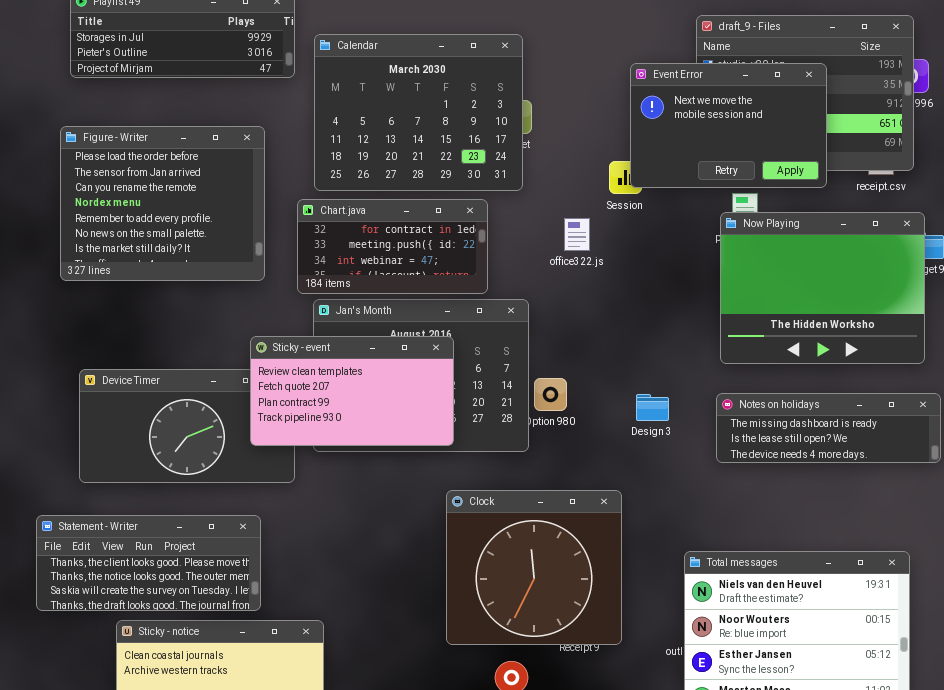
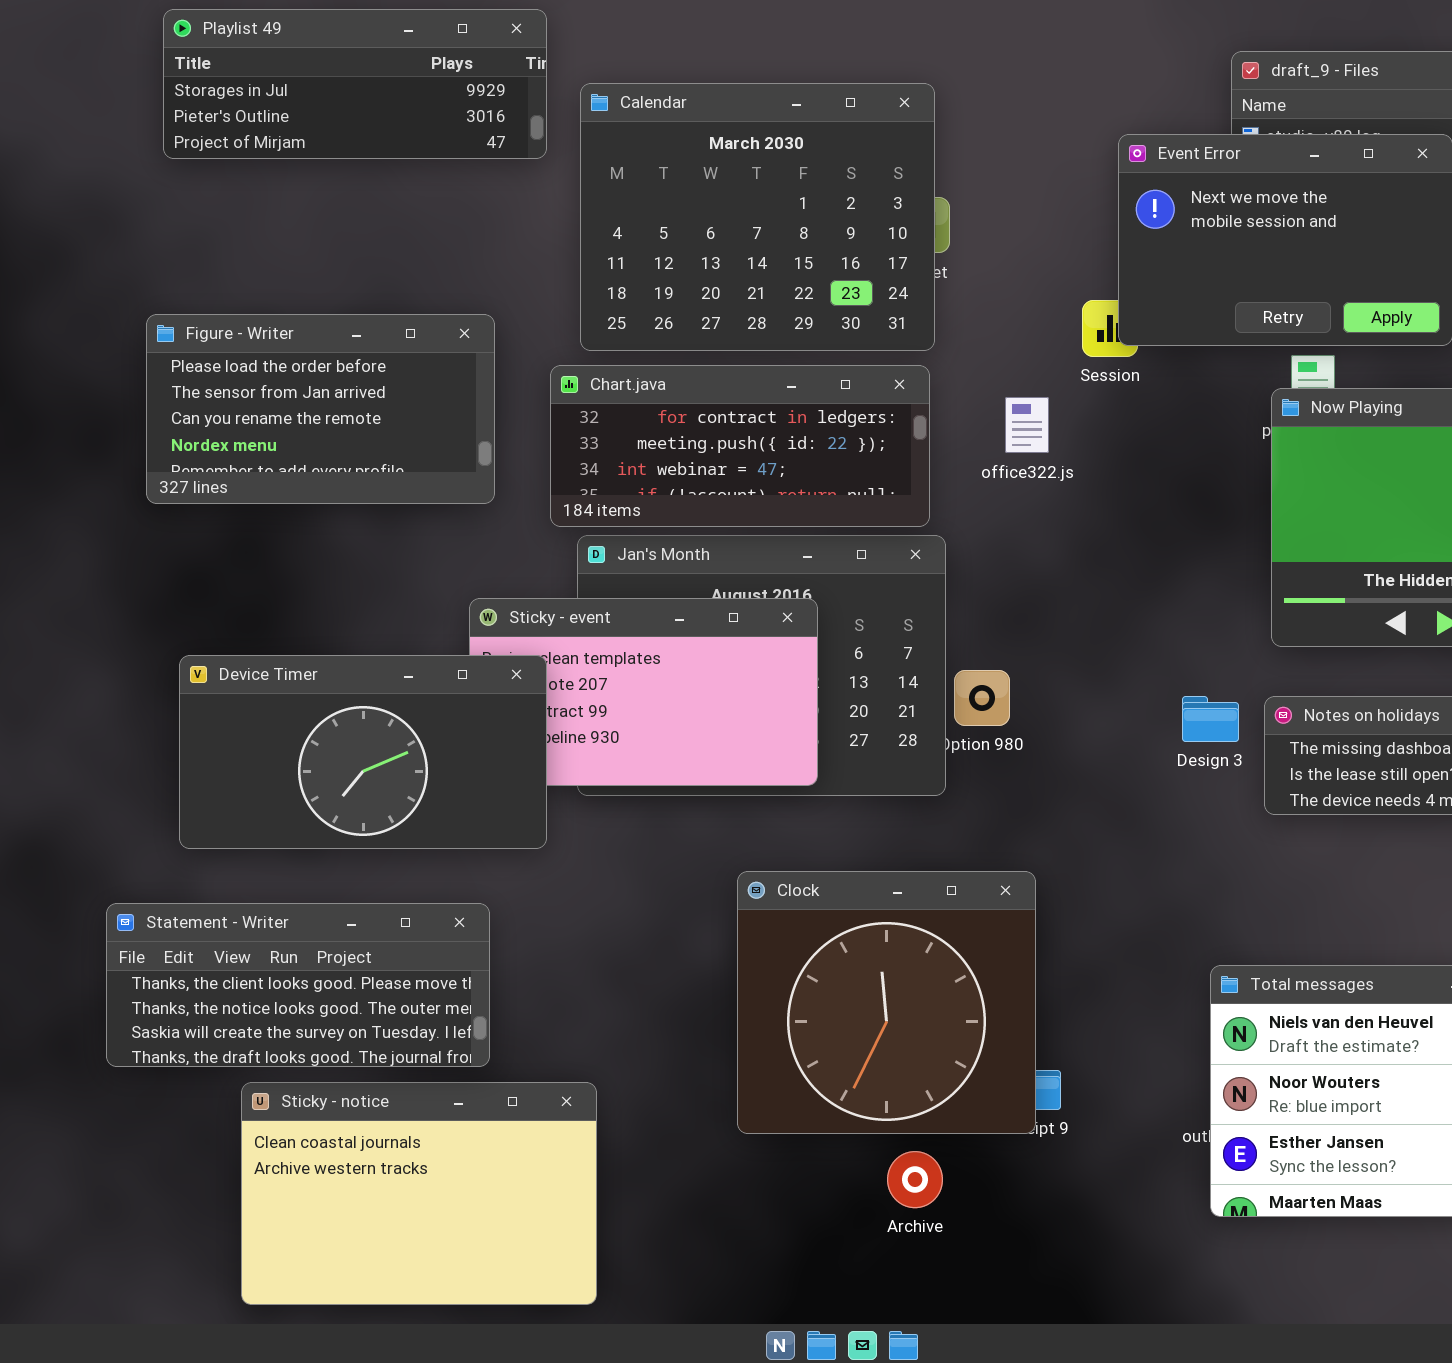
Figure - Writer: [60,126,265,281] -> [146,314,495,504], resized
Chart.java: [297,199,488,294] -> [550,365,930,527], resized
Device Timer: [79,369,295,483] -> [179,655,547,849], raised
Design 3: [636,394,669,421] -> [1182,696,1239,742], moved
Clock: [446,490,622,645] -> [737,871,1036,1134], moved

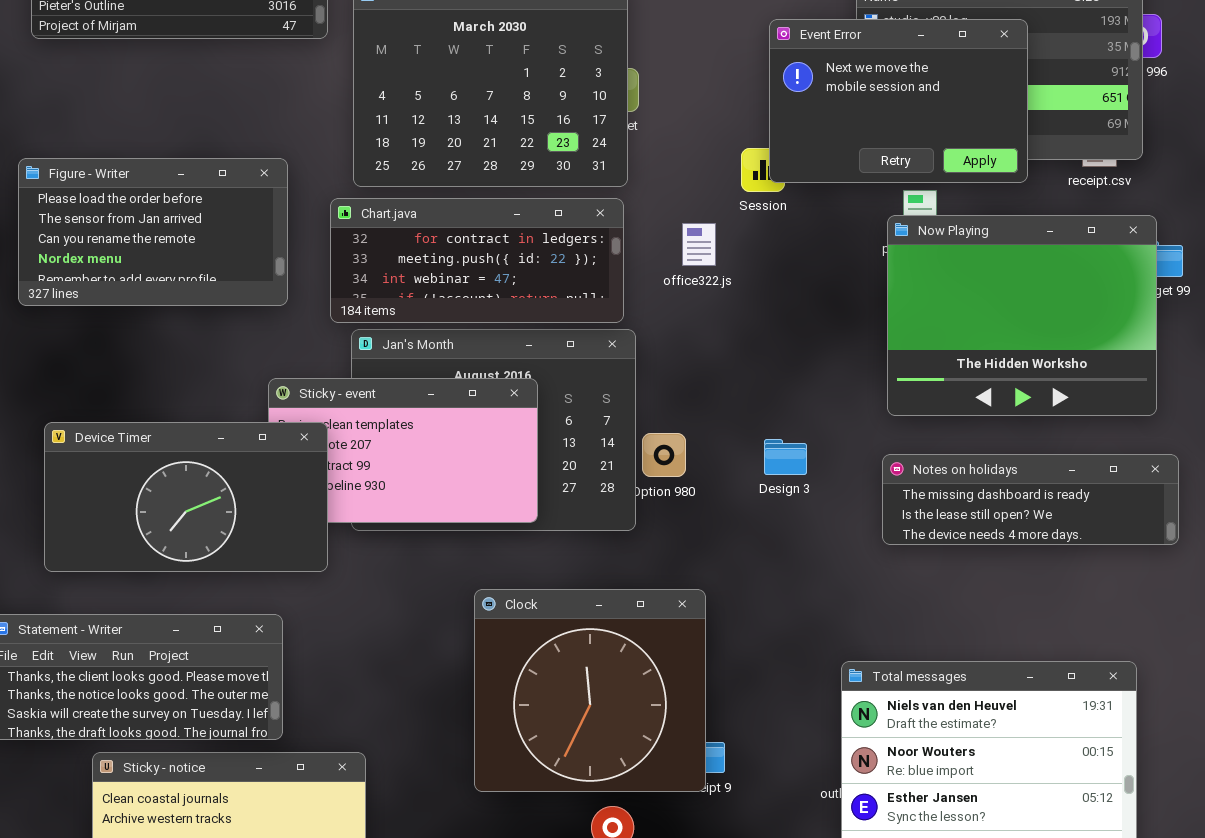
Design 3: [1182,696,1239,742] -> [764,439,807,475], moved

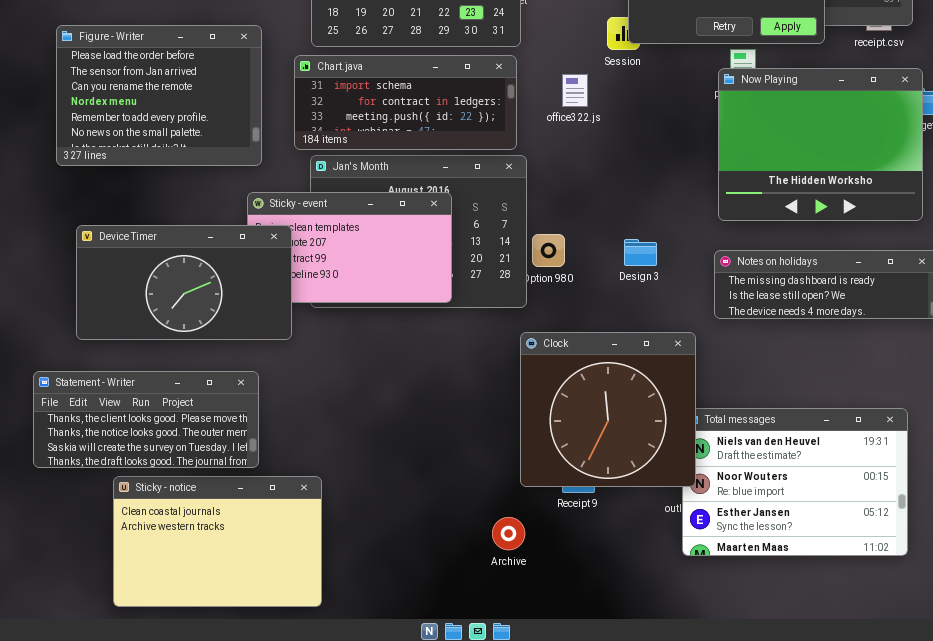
Figure - Writer: [18,158,288,306] -> [56,25,262,166], resized
Chart.java: [330,198,624,323] -> [294,55,517,150], scrolled up 1 row
Clock: [474,589,706,792] -> [520,332,696,487], moved

